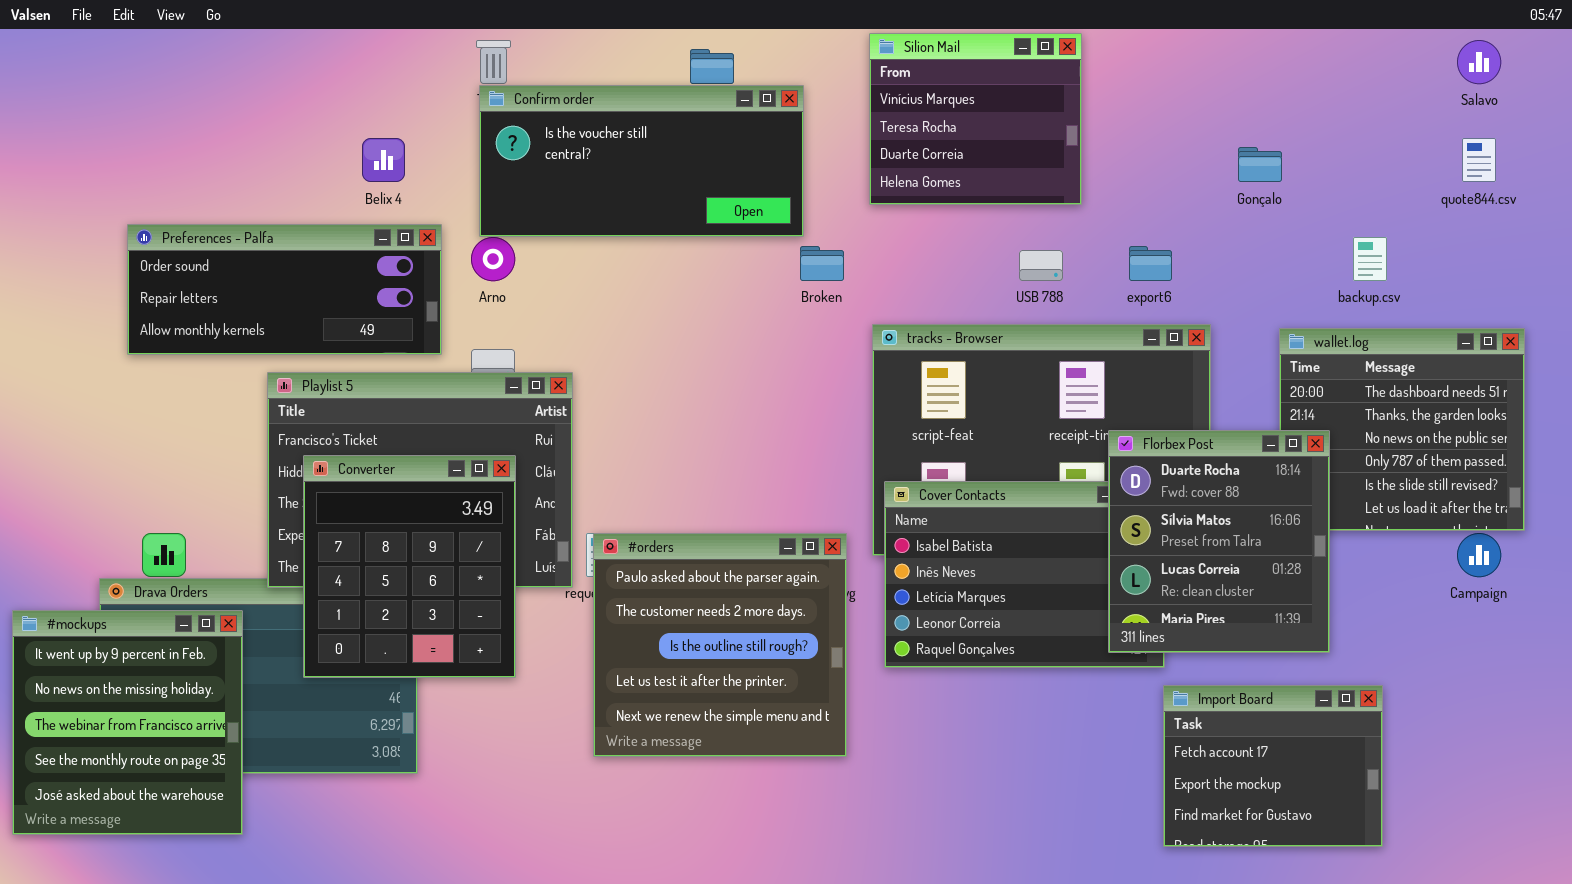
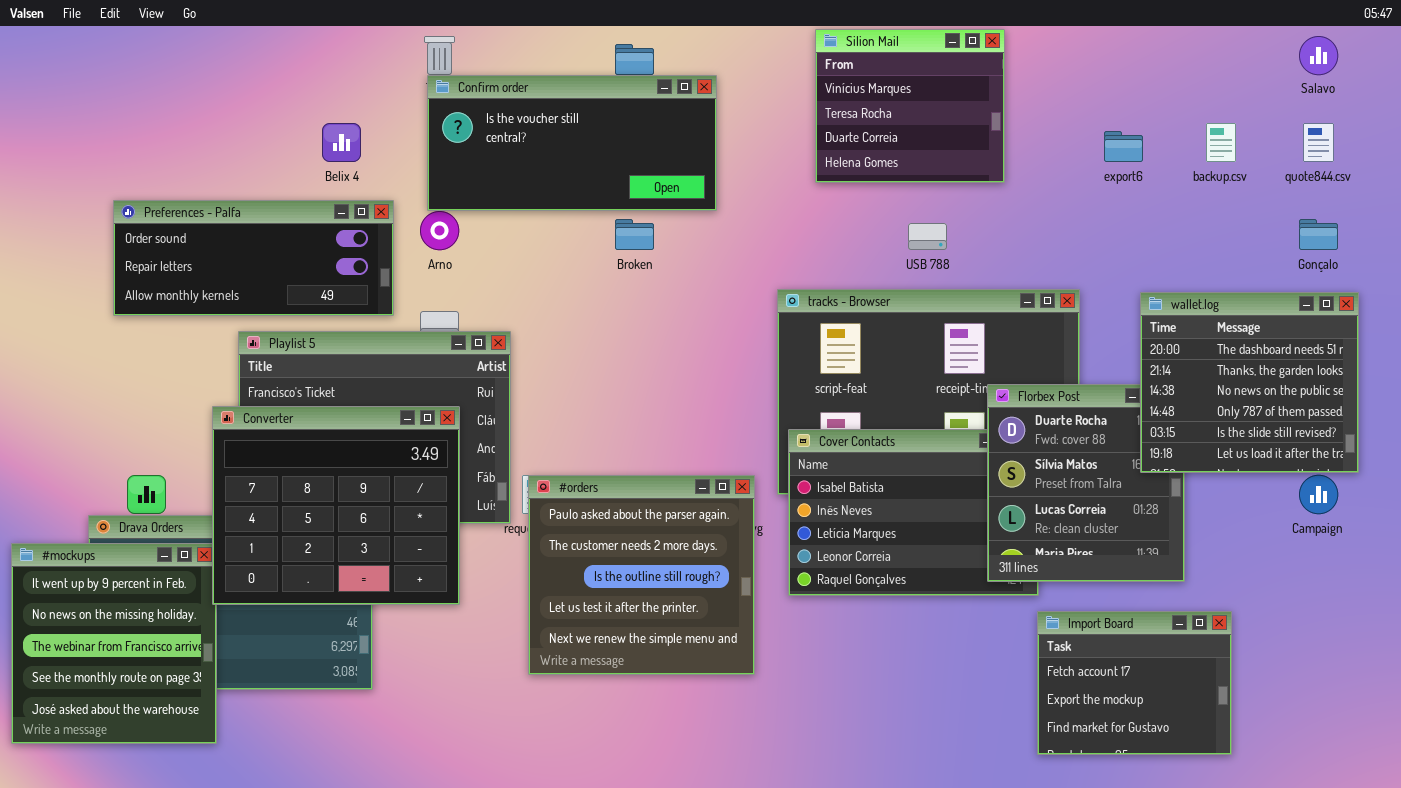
Silion Mail: [869,33,1082,205] -> [815,29,1005,183], moved
Gonçalo: [1238,147,1282,182] -> [1299,219,1338,250], moved
backup.csv: [1353,237,1387,281] -> [1206,123,1236,162], moved
Broken: [800,246,844,281] -> [615,219,654,250], moved
export6: [1129,246,1172,281] -> [1104,131,1143,162], moved
wallet.log: [1279,328,1525,531] -> [1140,292,1359,473], raised
Converter: [303,455,516,678] -> [212,406,460,605], resized

